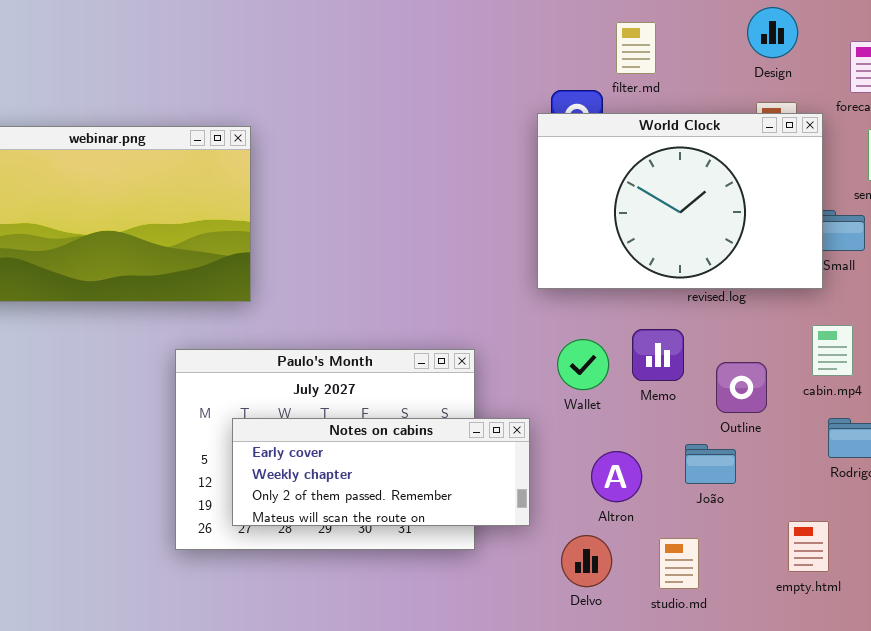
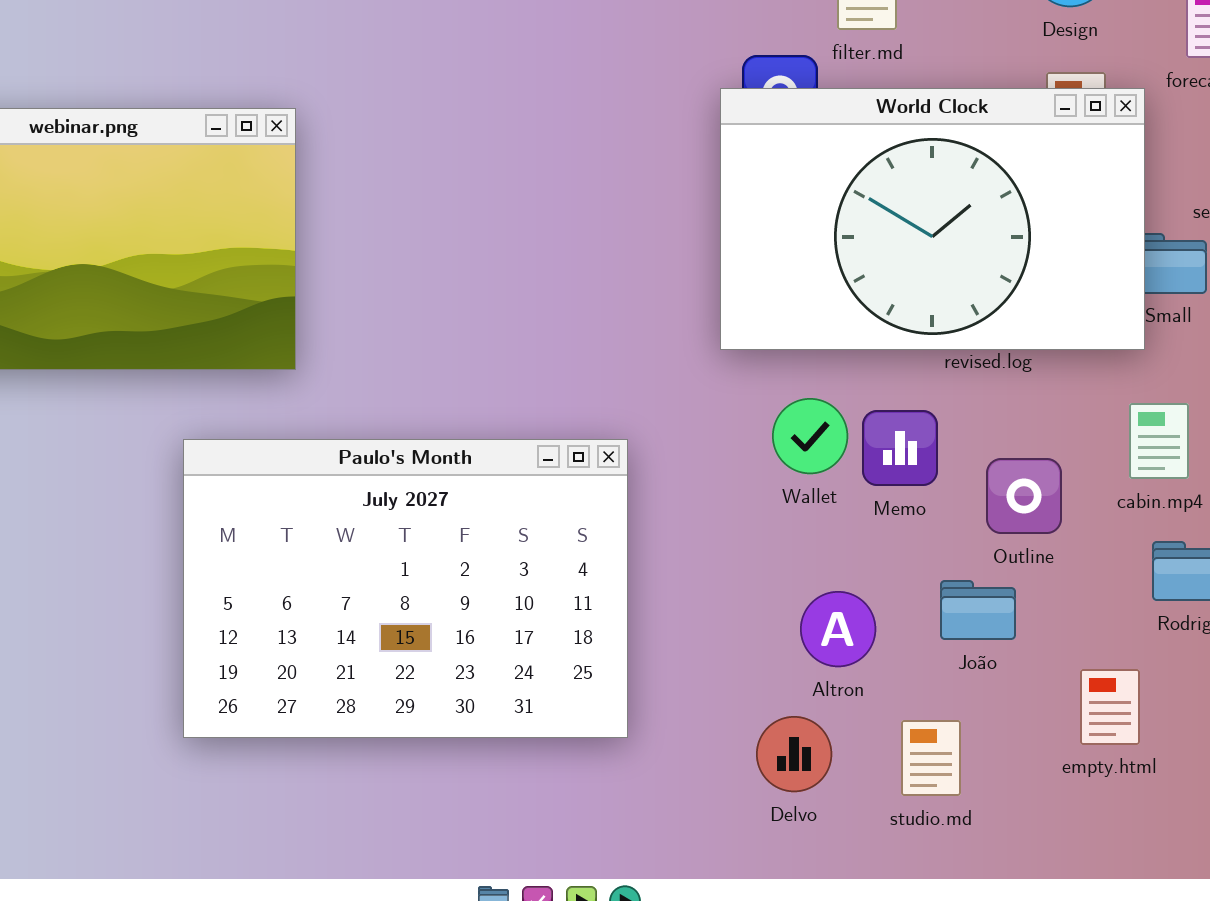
Wallet: [557,339,609,390] -> [772,398,848,474], moved
Notes on cabins: [232,418,530,526] -> none, closed
empty.html: [788,521,829,572] -> [1080,669,1140,745], moved

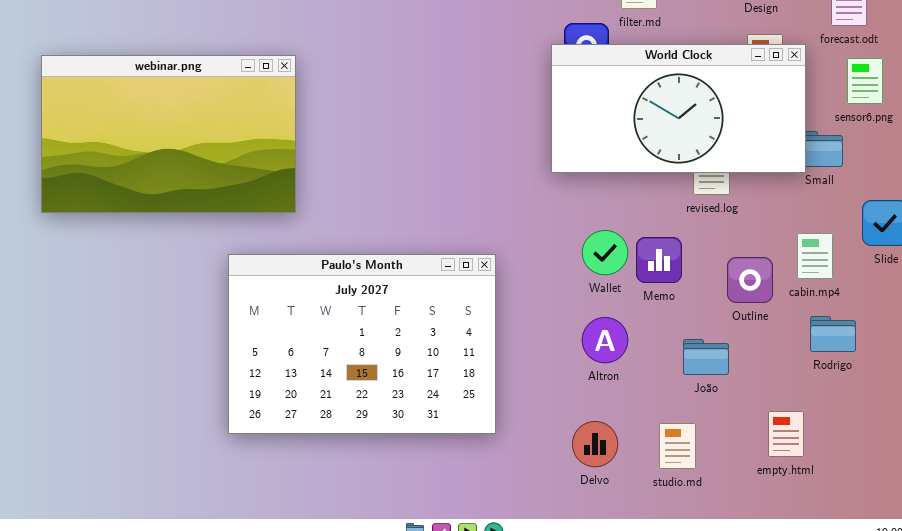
World Clock: [720,88,1145,350] -> [551,44,806,173], resized
Outline: [986,458,1062,534] -> [727,257,773,303], moved
Altron: [800,591,876,667] -> [582,317,628,363], moved
empty.html: [1080,669,1140,745] -> [768,411,804,457], moved

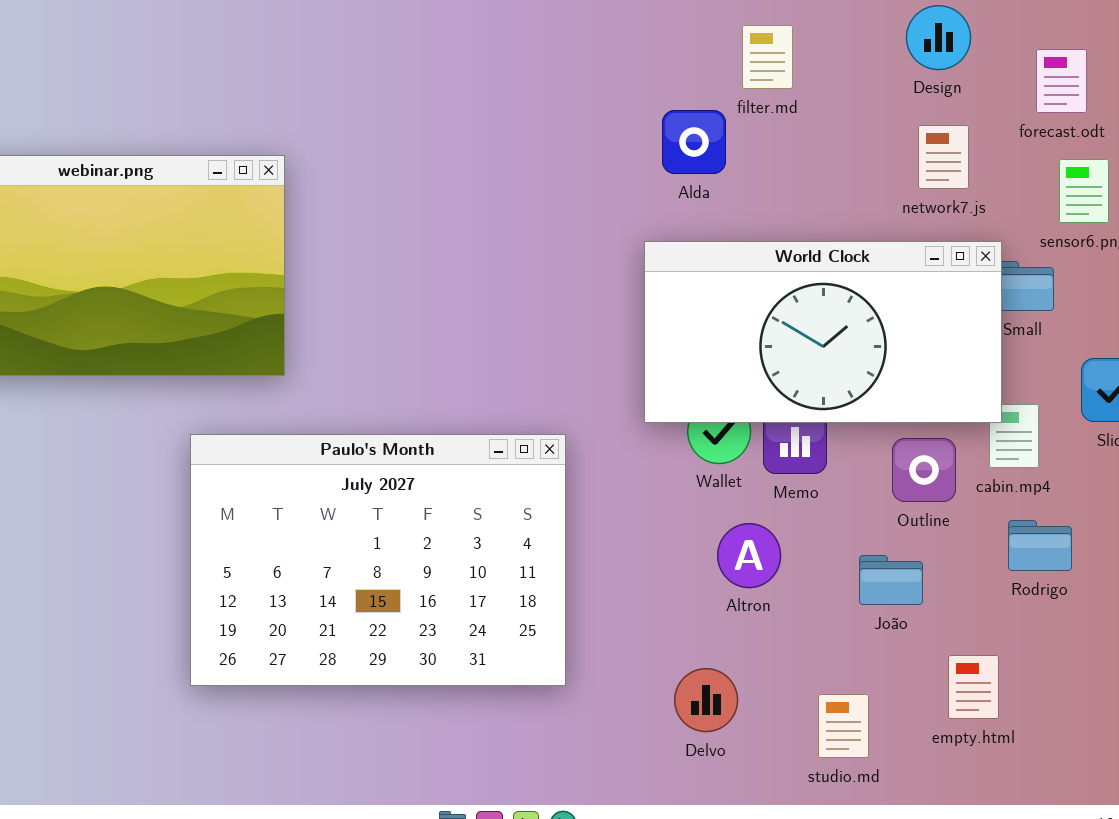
World Clock: [551,44,806,173] -> [644,241,1002,423], moved
Altron: [582,317,628,363] -> [717,523,781,588], moved
João: [683,339,729,375] -> [859,555,923,605], moved
studio.md: [659,423,696,469] -> [818,694,869,758], moved

